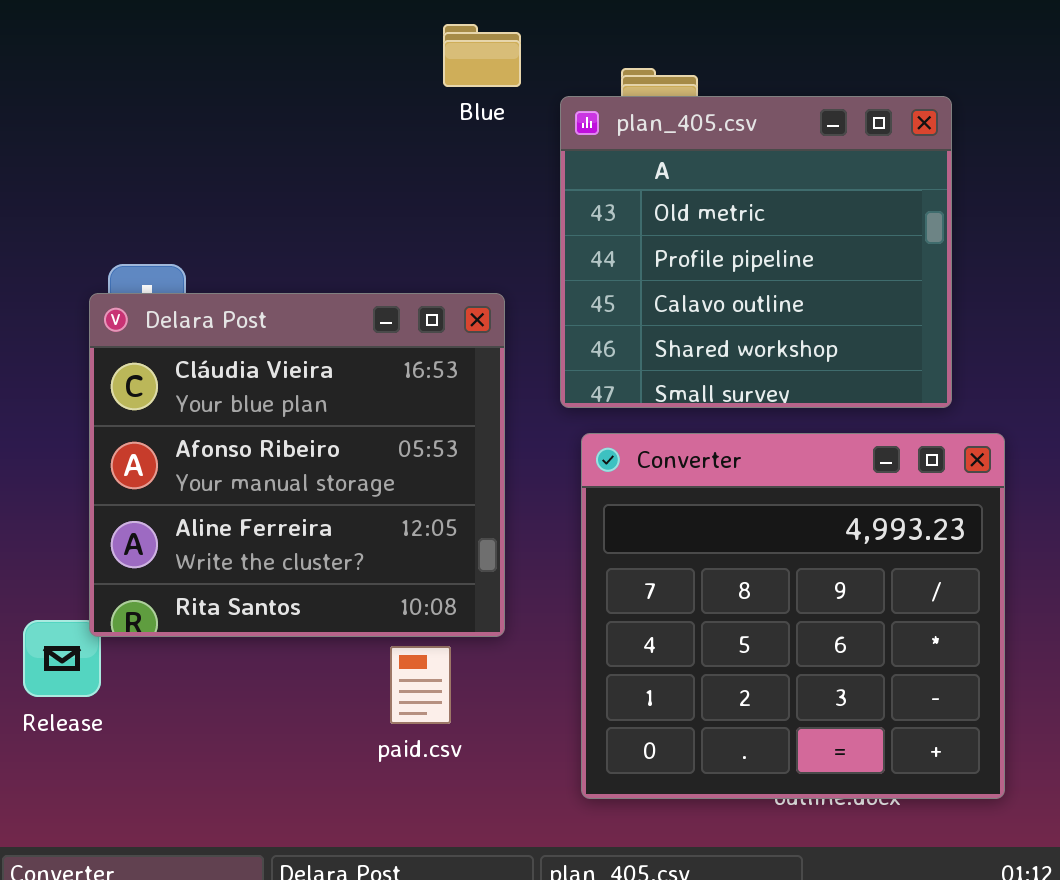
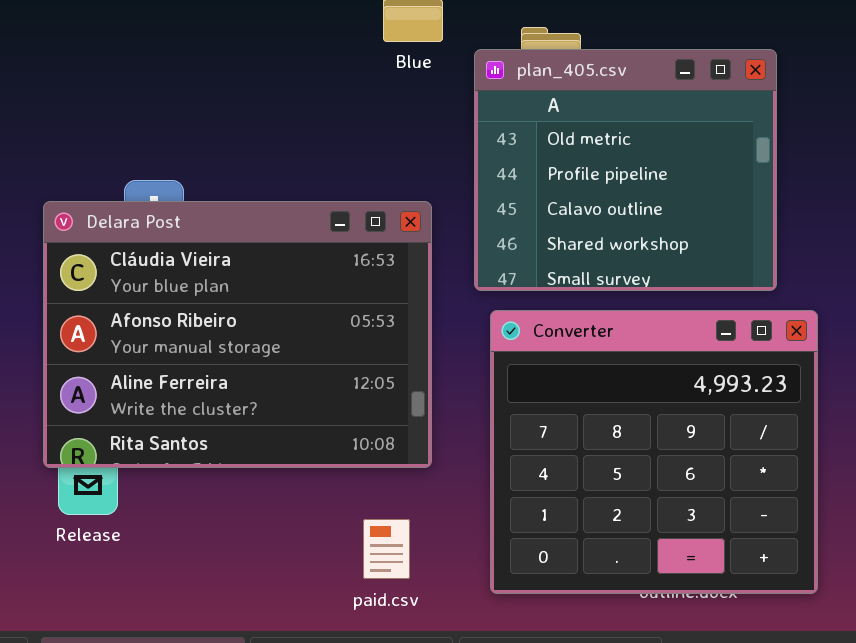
Delara Post: [89,293,505,637] -> [43,201,432,468], resized
paid.csv: [390,646,451,724] -> [363,519,410,579], moved

